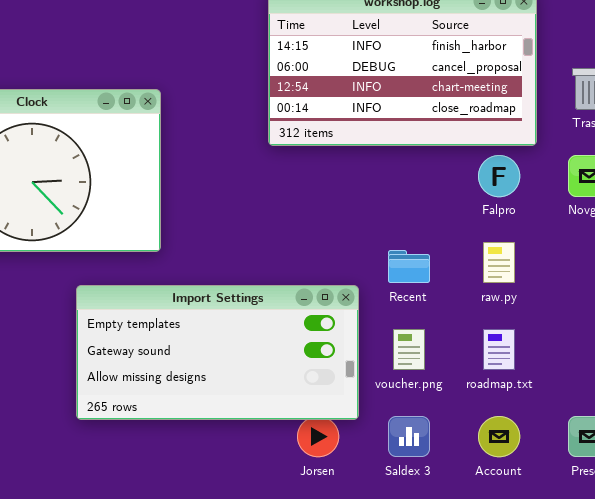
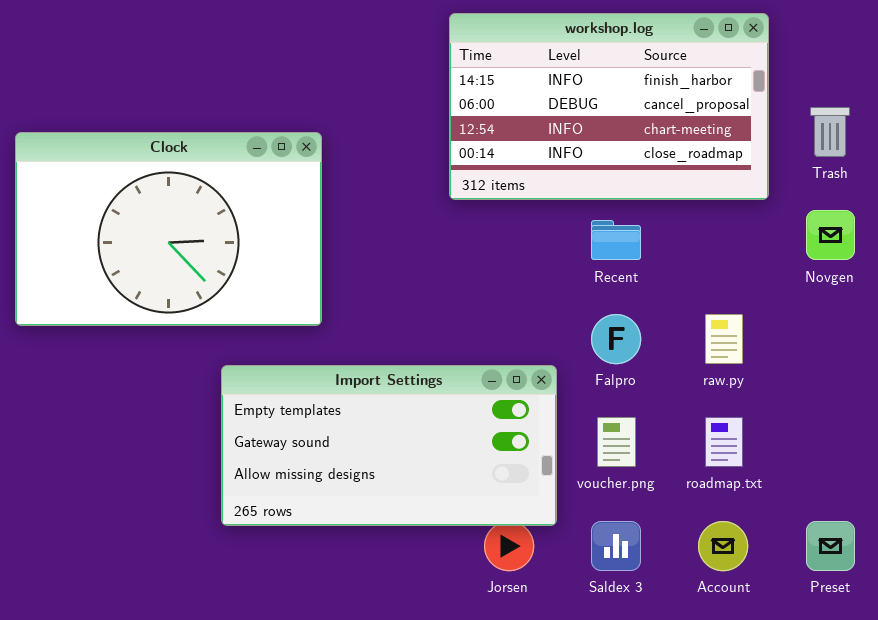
Falpro: [478,155,520,197] -> [591,314,641,364], moved
Recent: [388,250,430,283] -> [591,220,641,260], moved

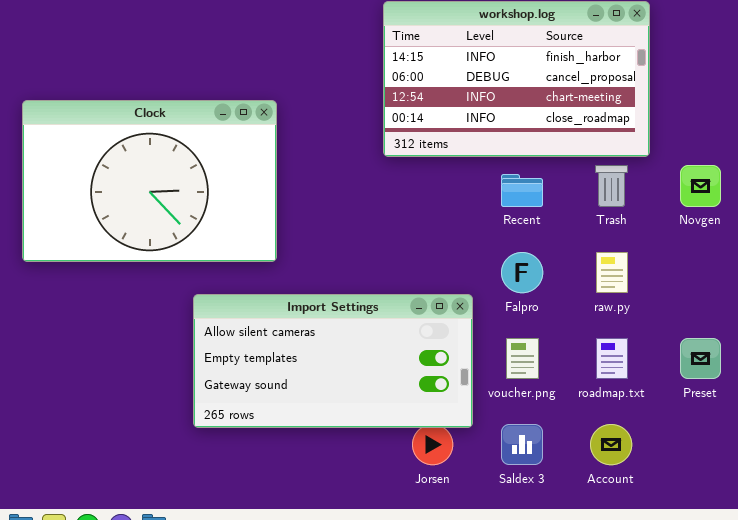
Trash: [810,107,850,157] -> [595,165,628,207], moved
Import Settings: [221,365,557,526] -> [193,294,473,428], scrolled up 1 row
Preset: [806,521,855,571] -> [680,338,721,379], moved

